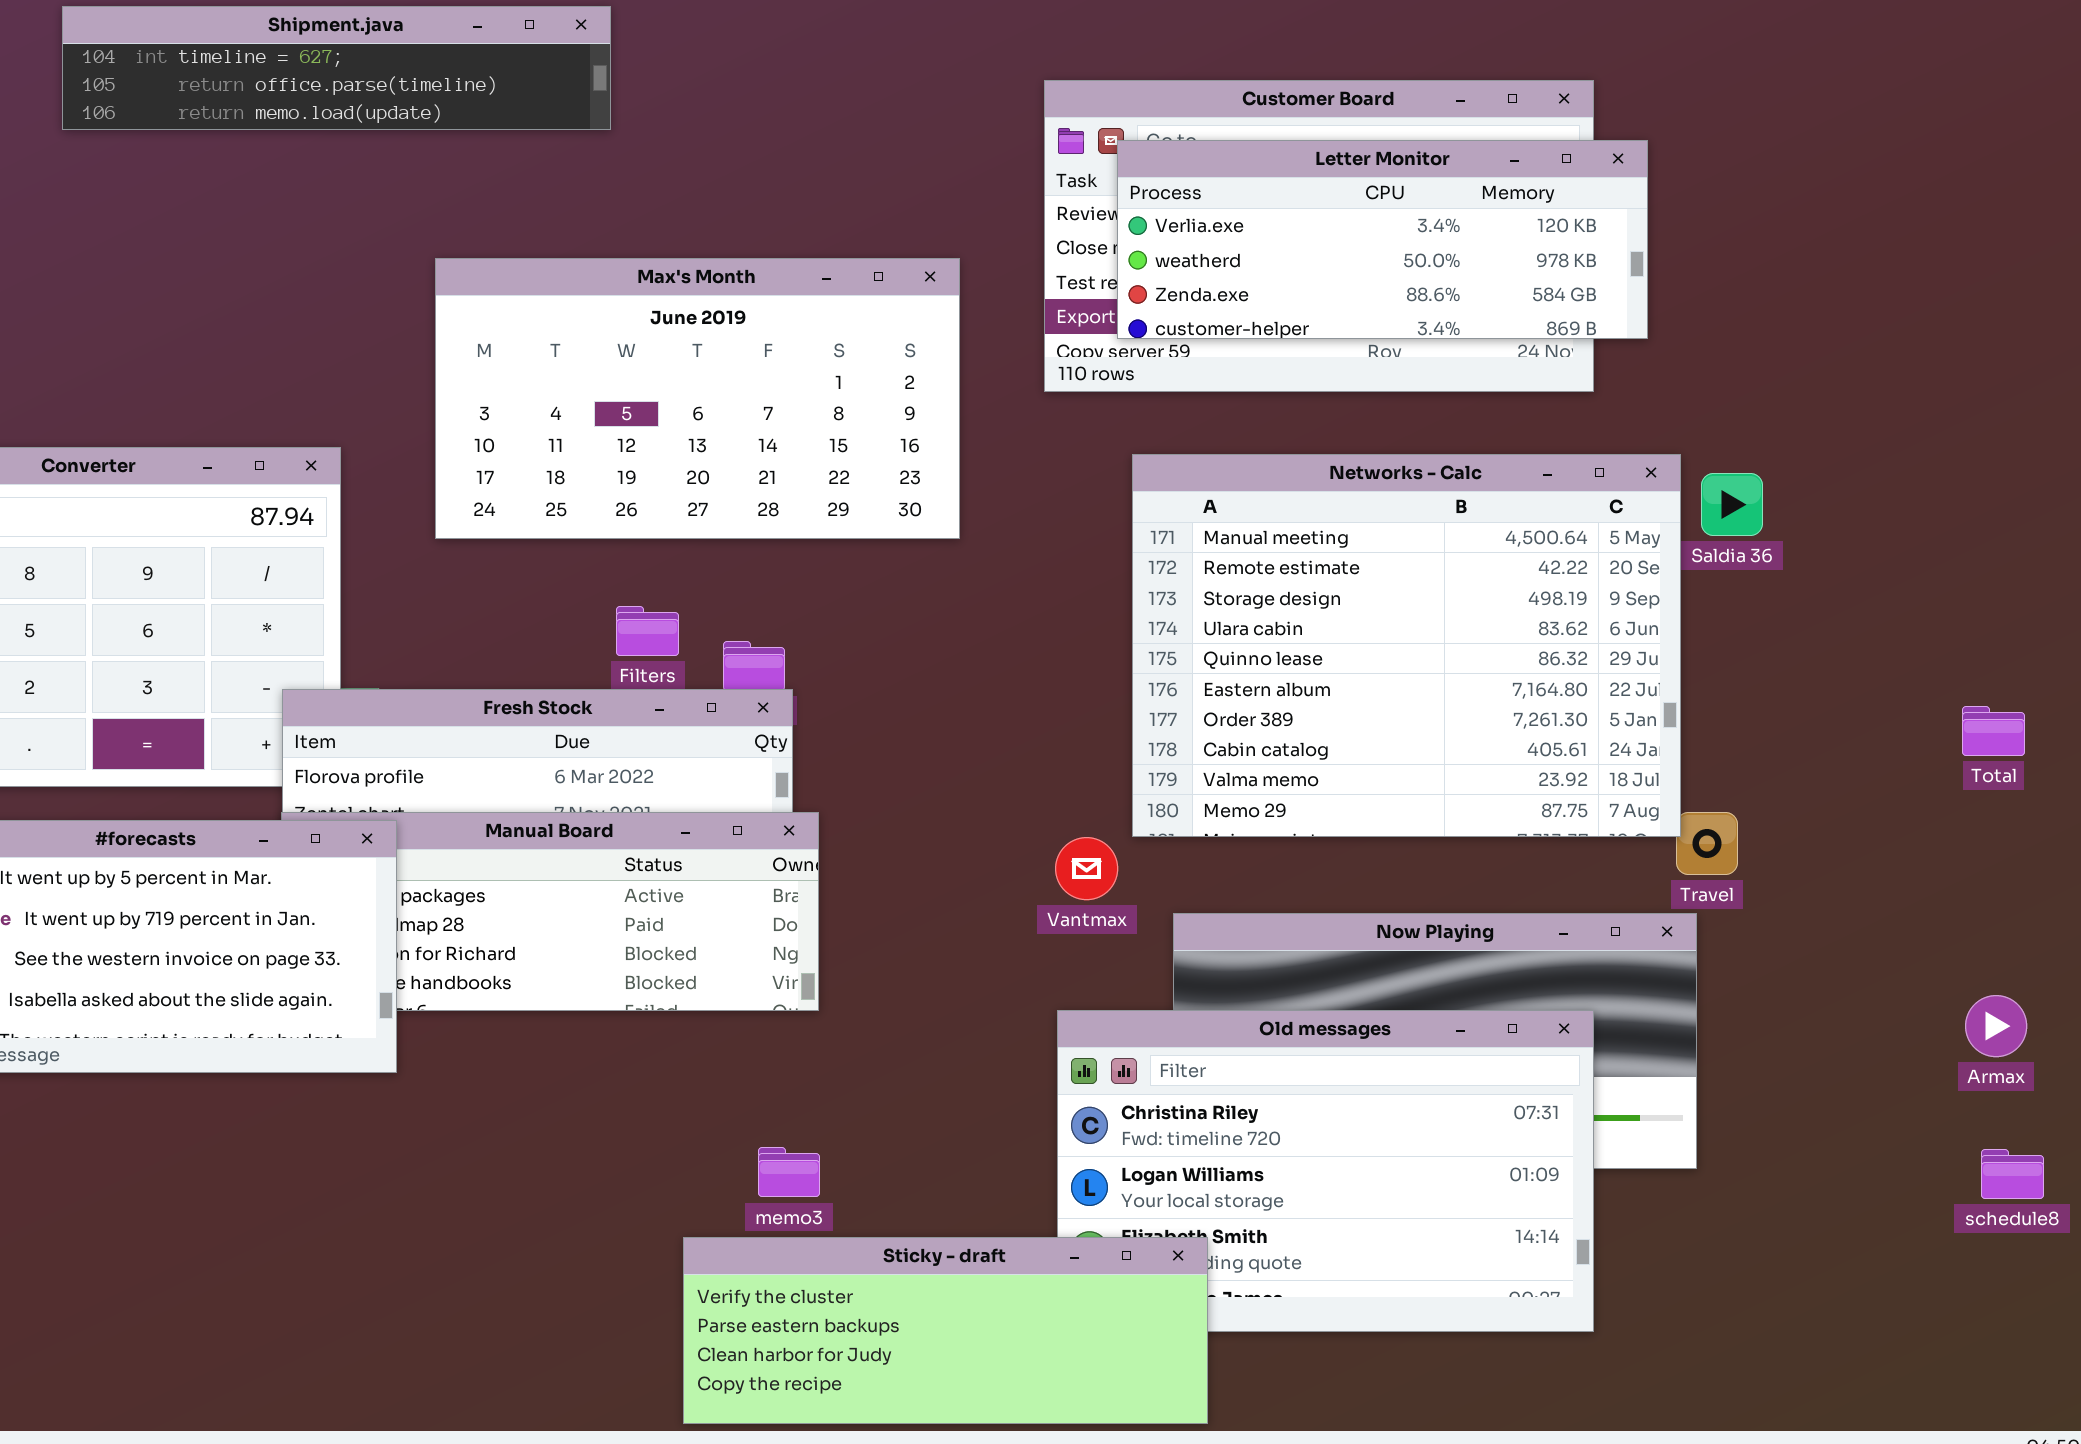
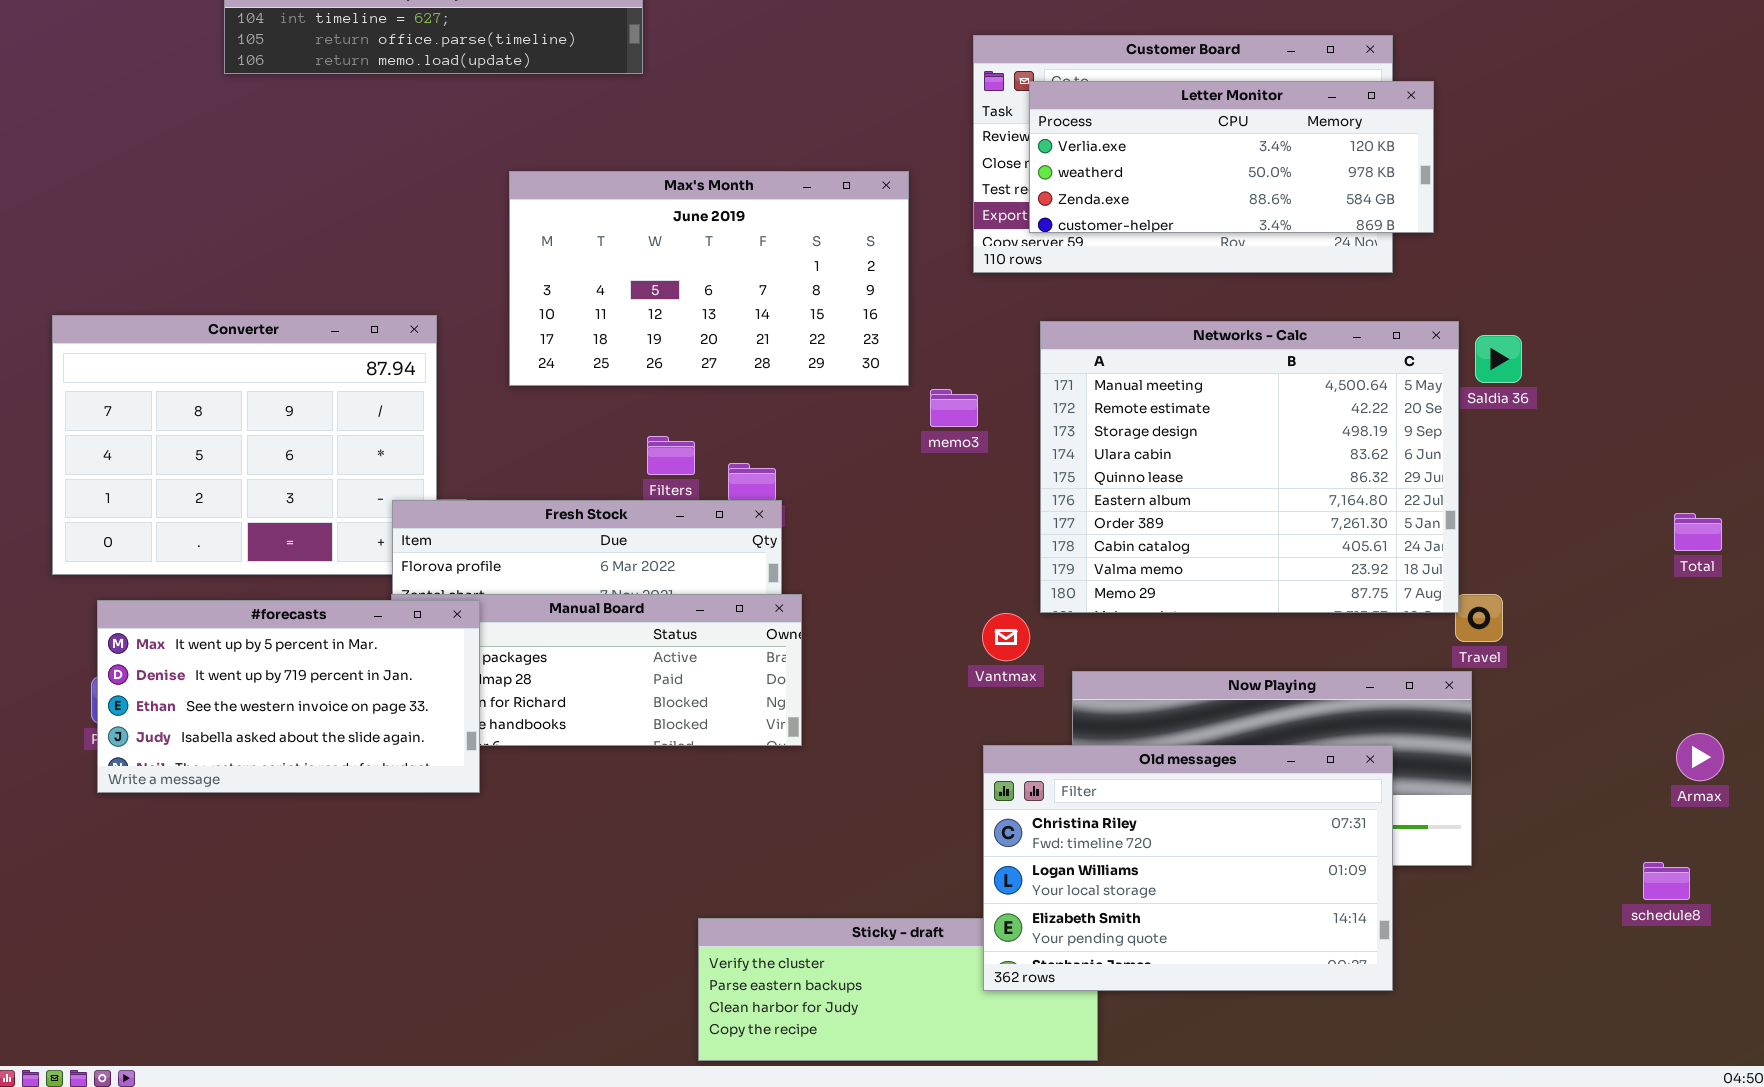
Old messages: [1057,1010,1594,1332] -> [983,745,1393,991], raised
memo3: [758,1147,820,1197] -> [930,389,978,427], moved
schedule8: [1981,1149,2044,1199] -> [1643,862,1690,900], moved

